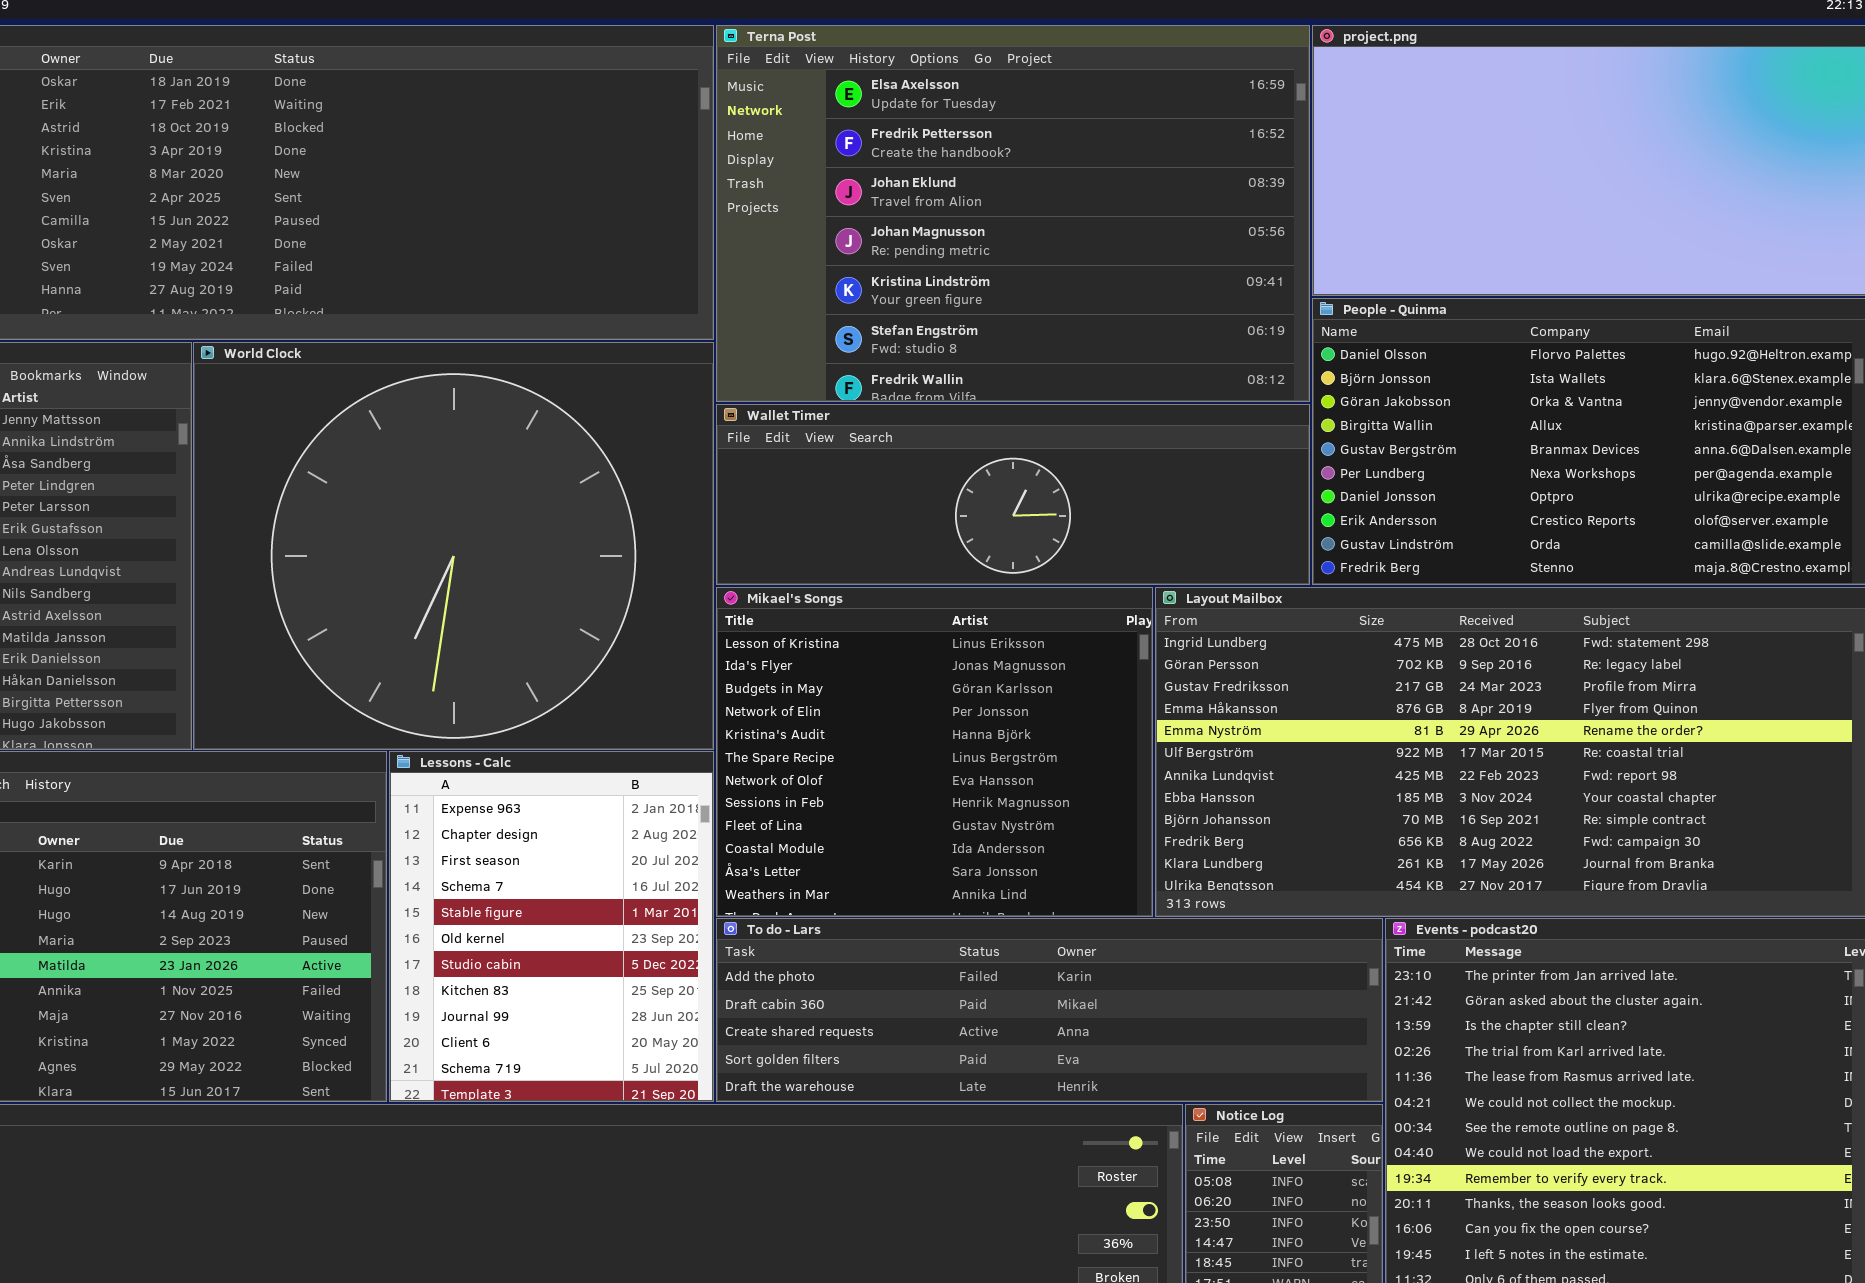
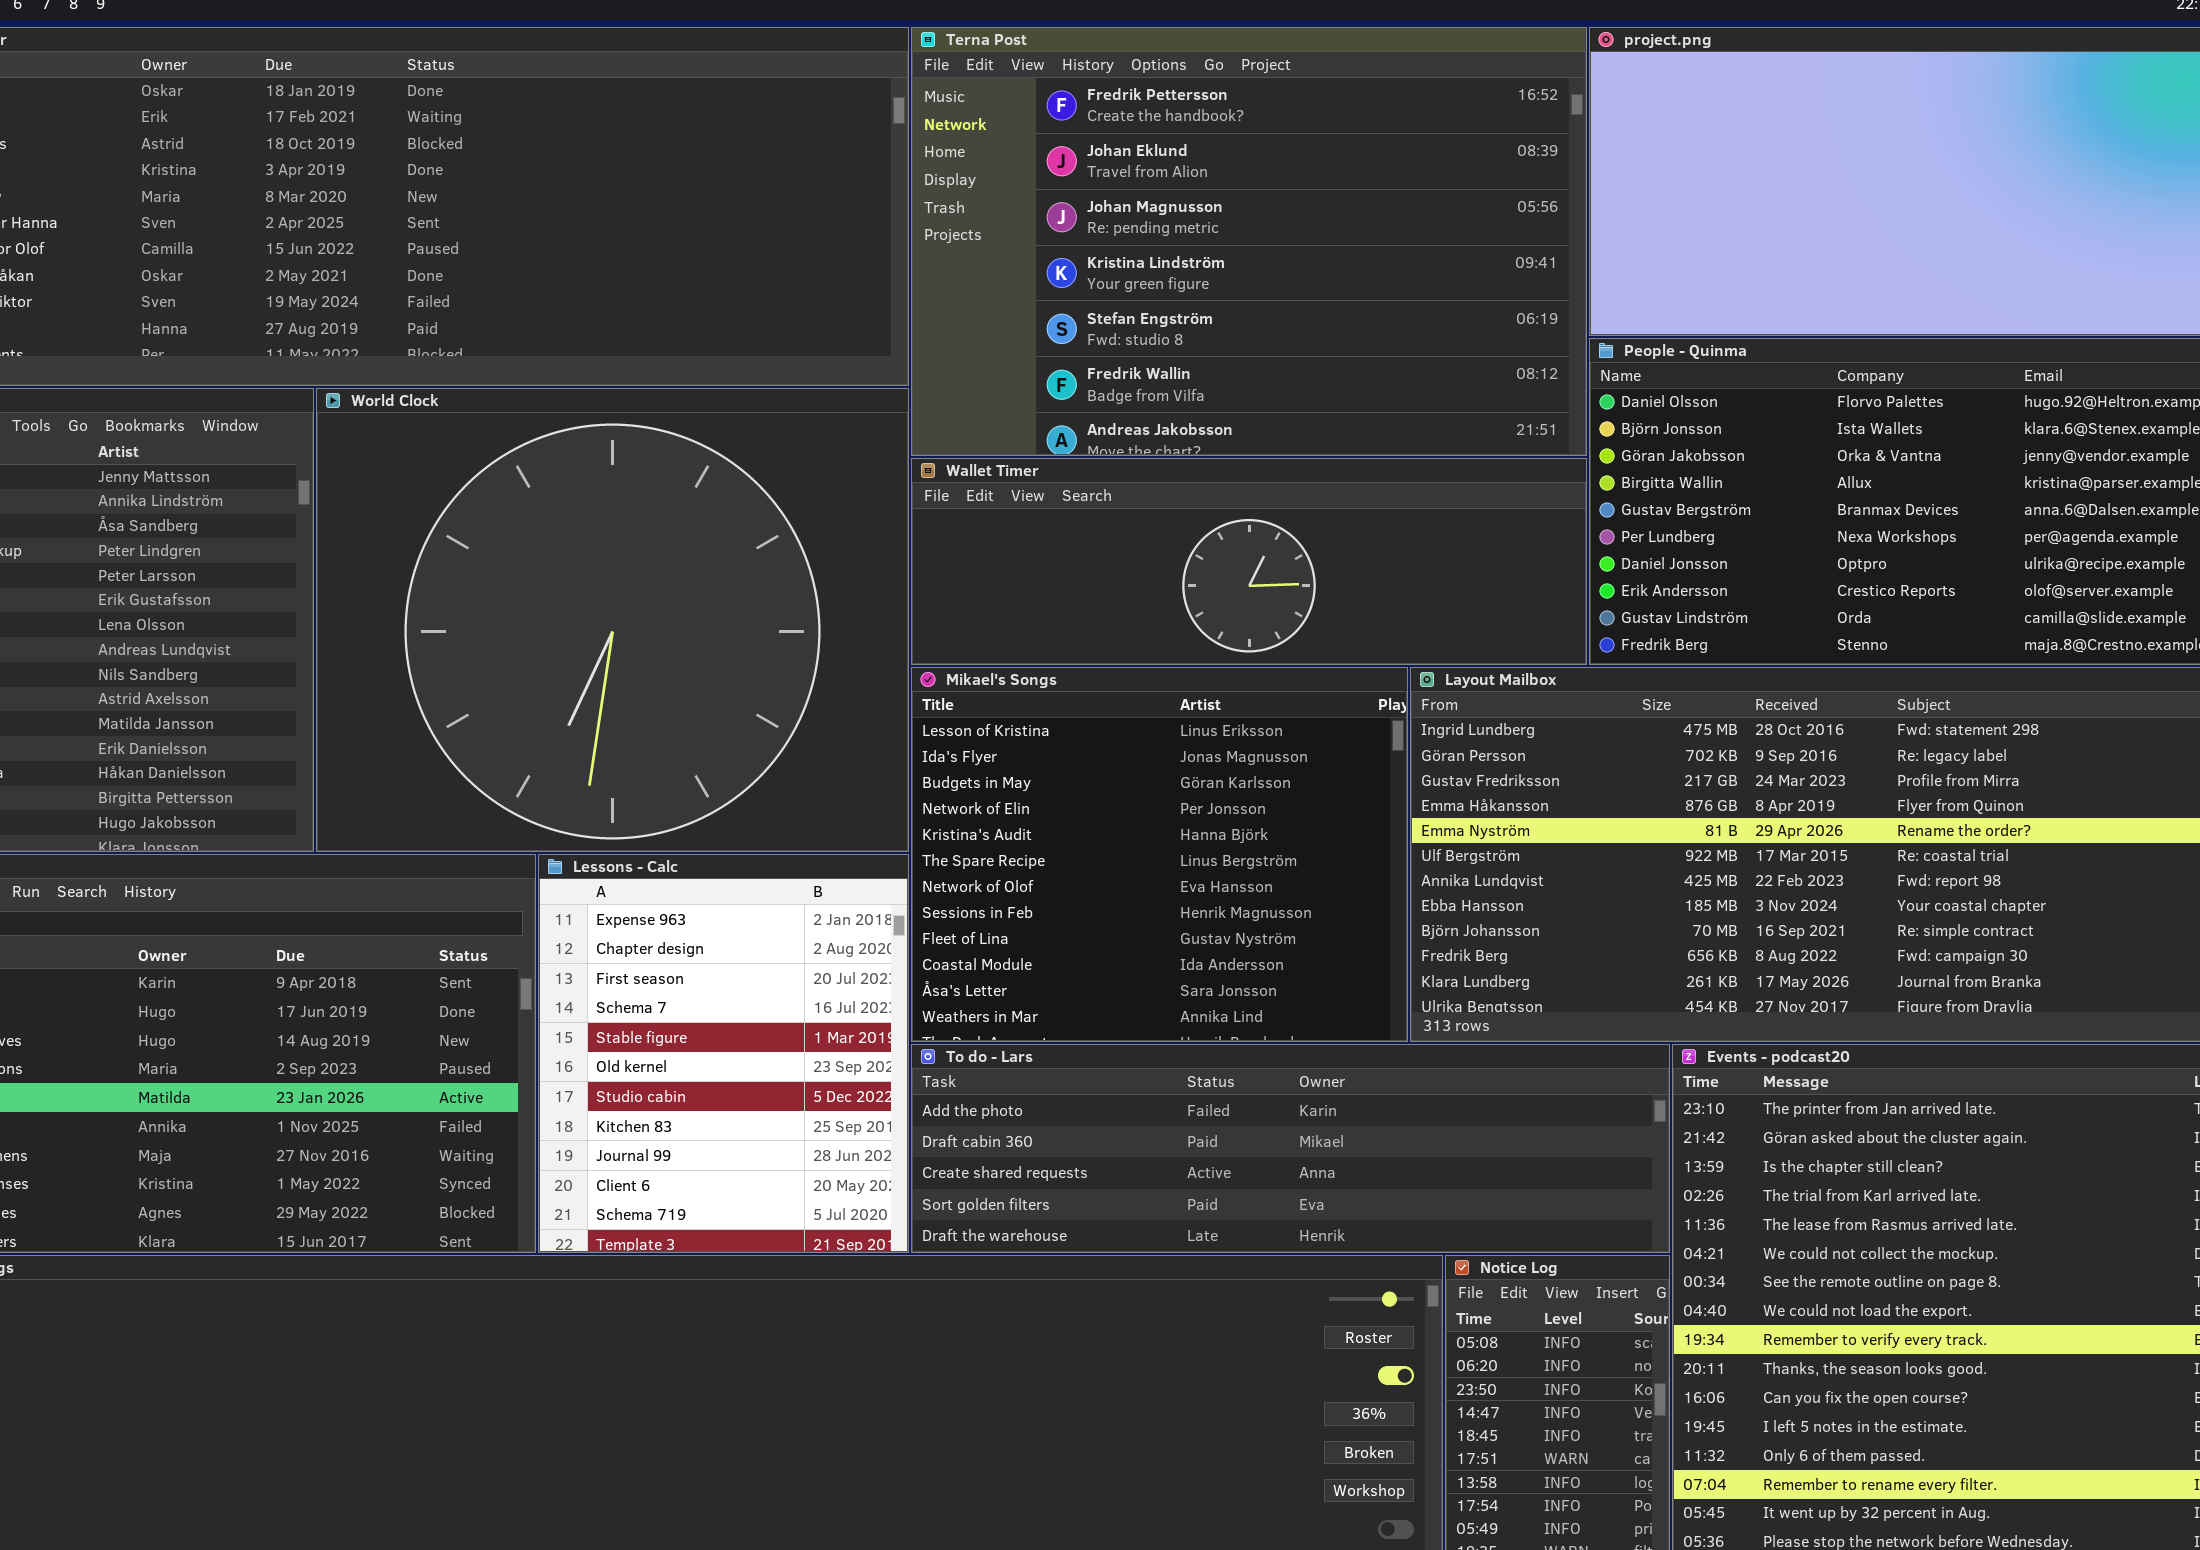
Terna Post: [716,25,1310,402] -> [911,27,1587,456], scrolled down 1 row

